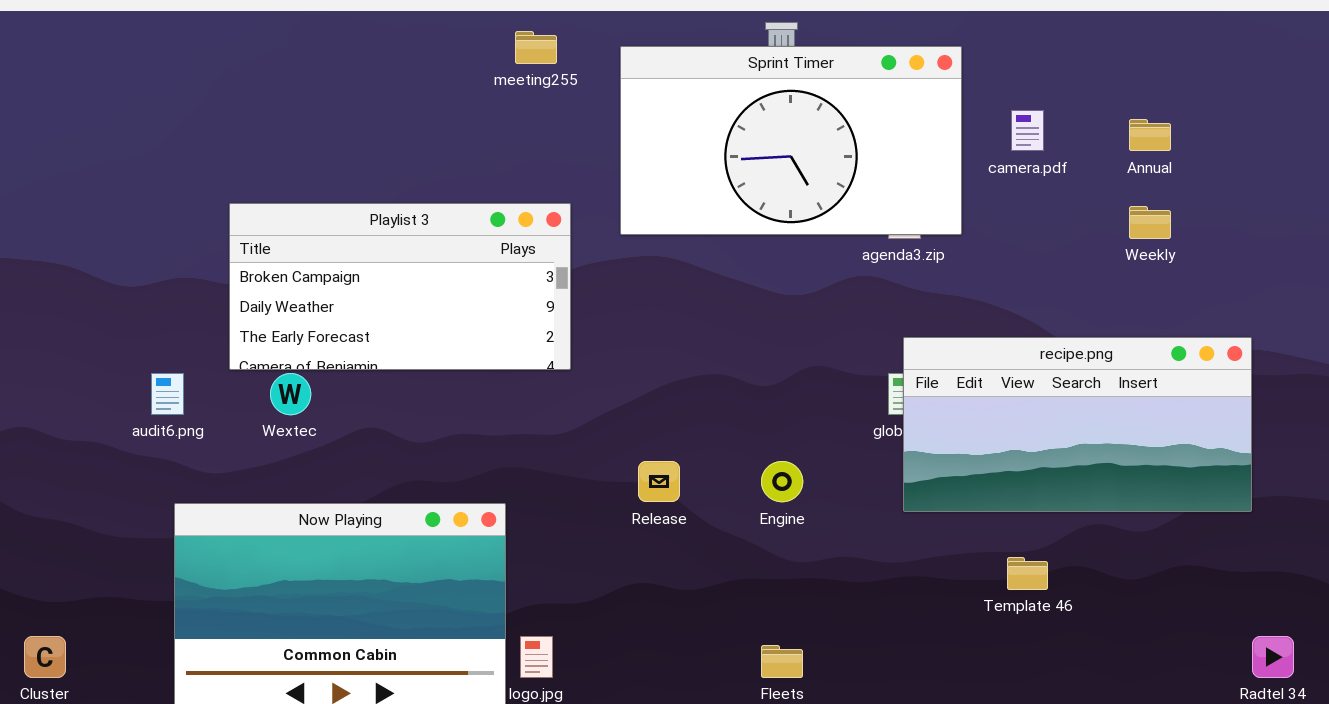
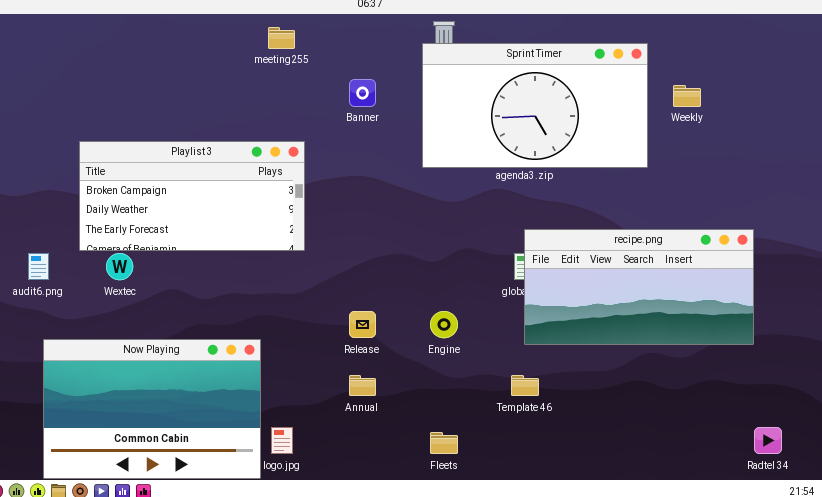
Sprint Timer: [620,46,962,235] -> [422,43,648,168], moved
Annual: [1129,119,1171,151] -> [349,375,376,396], moved
Weekly: [1129,206,1171,239] -> [673,85,701,107], moved
Template 46: [1007,557,1048,590] -> [511,375,539,396], moved

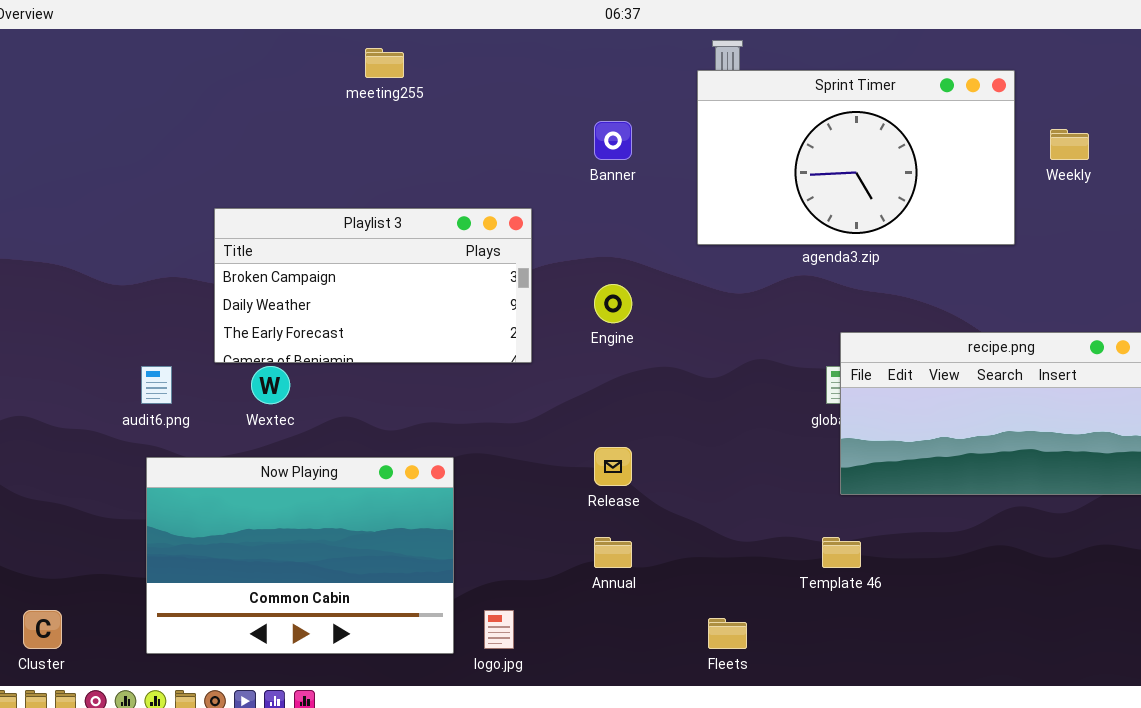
meeting255: [268,27,295,49] -> [365,48,404,78], moved
Engine: [430,311,458,338] -> [594,284,632,323], moved
Now Playing: [43,339,261,479] -> [146,457,454,654], moved

